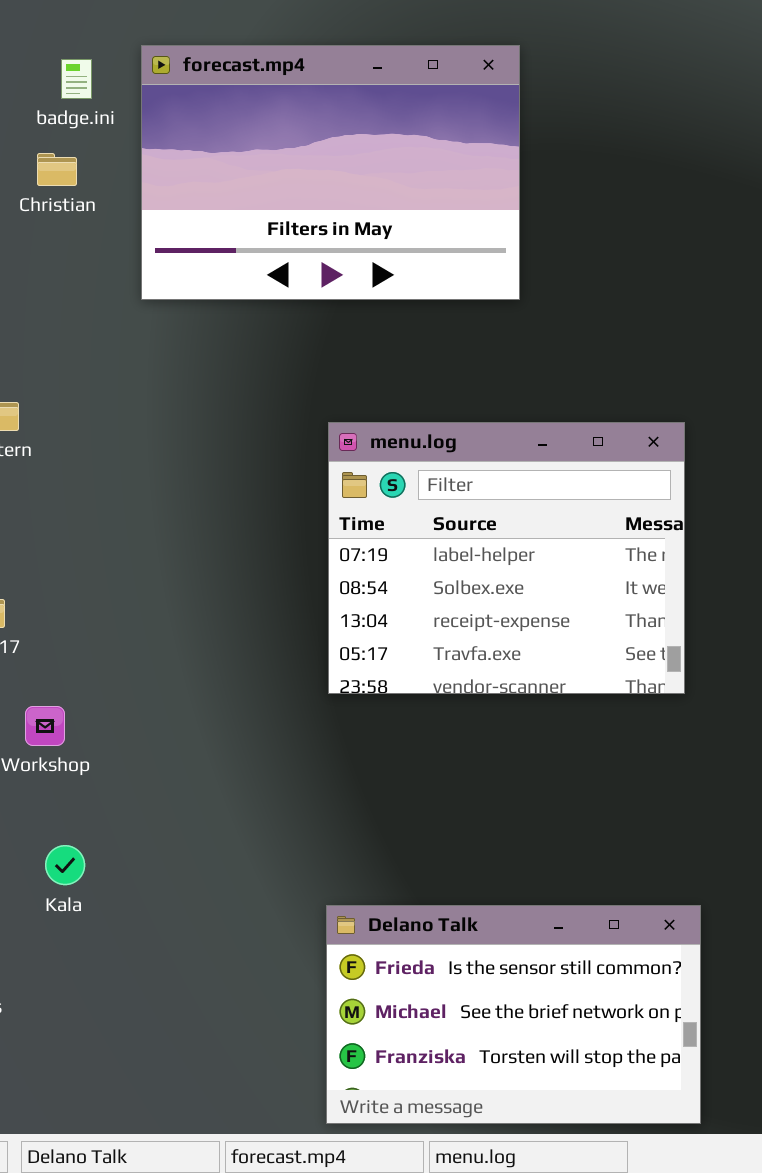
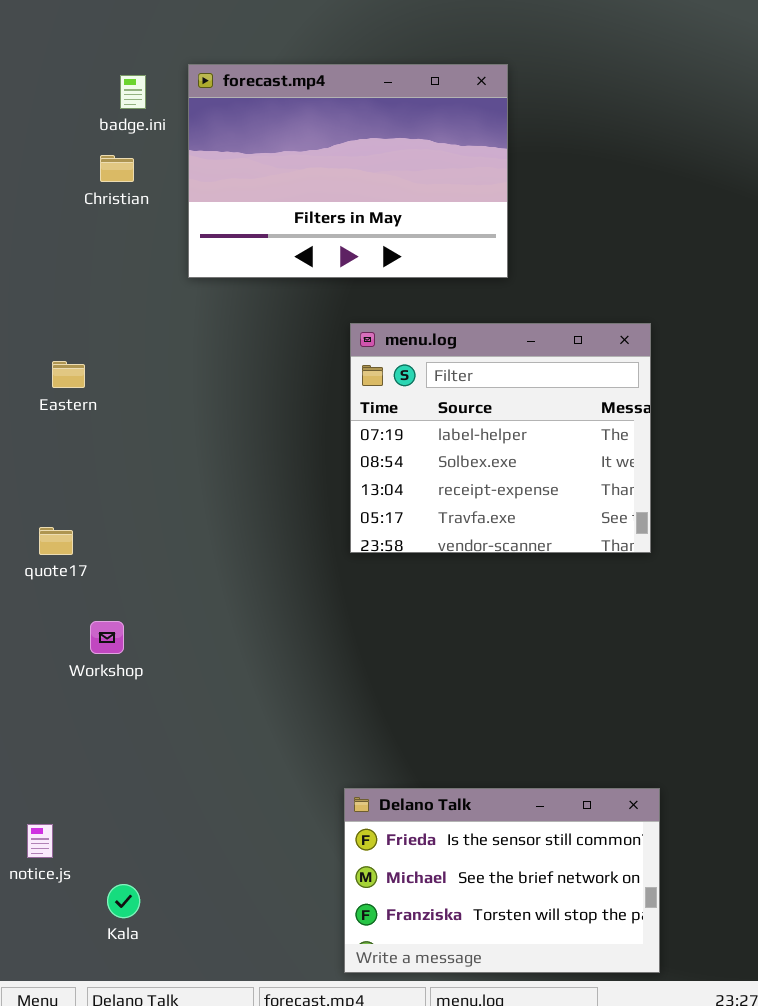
menu.log: [328,422,685,694] -> [350,323,651,553], moved
Kala: [45,845,85,885] -> [107,884,140,918], moved

